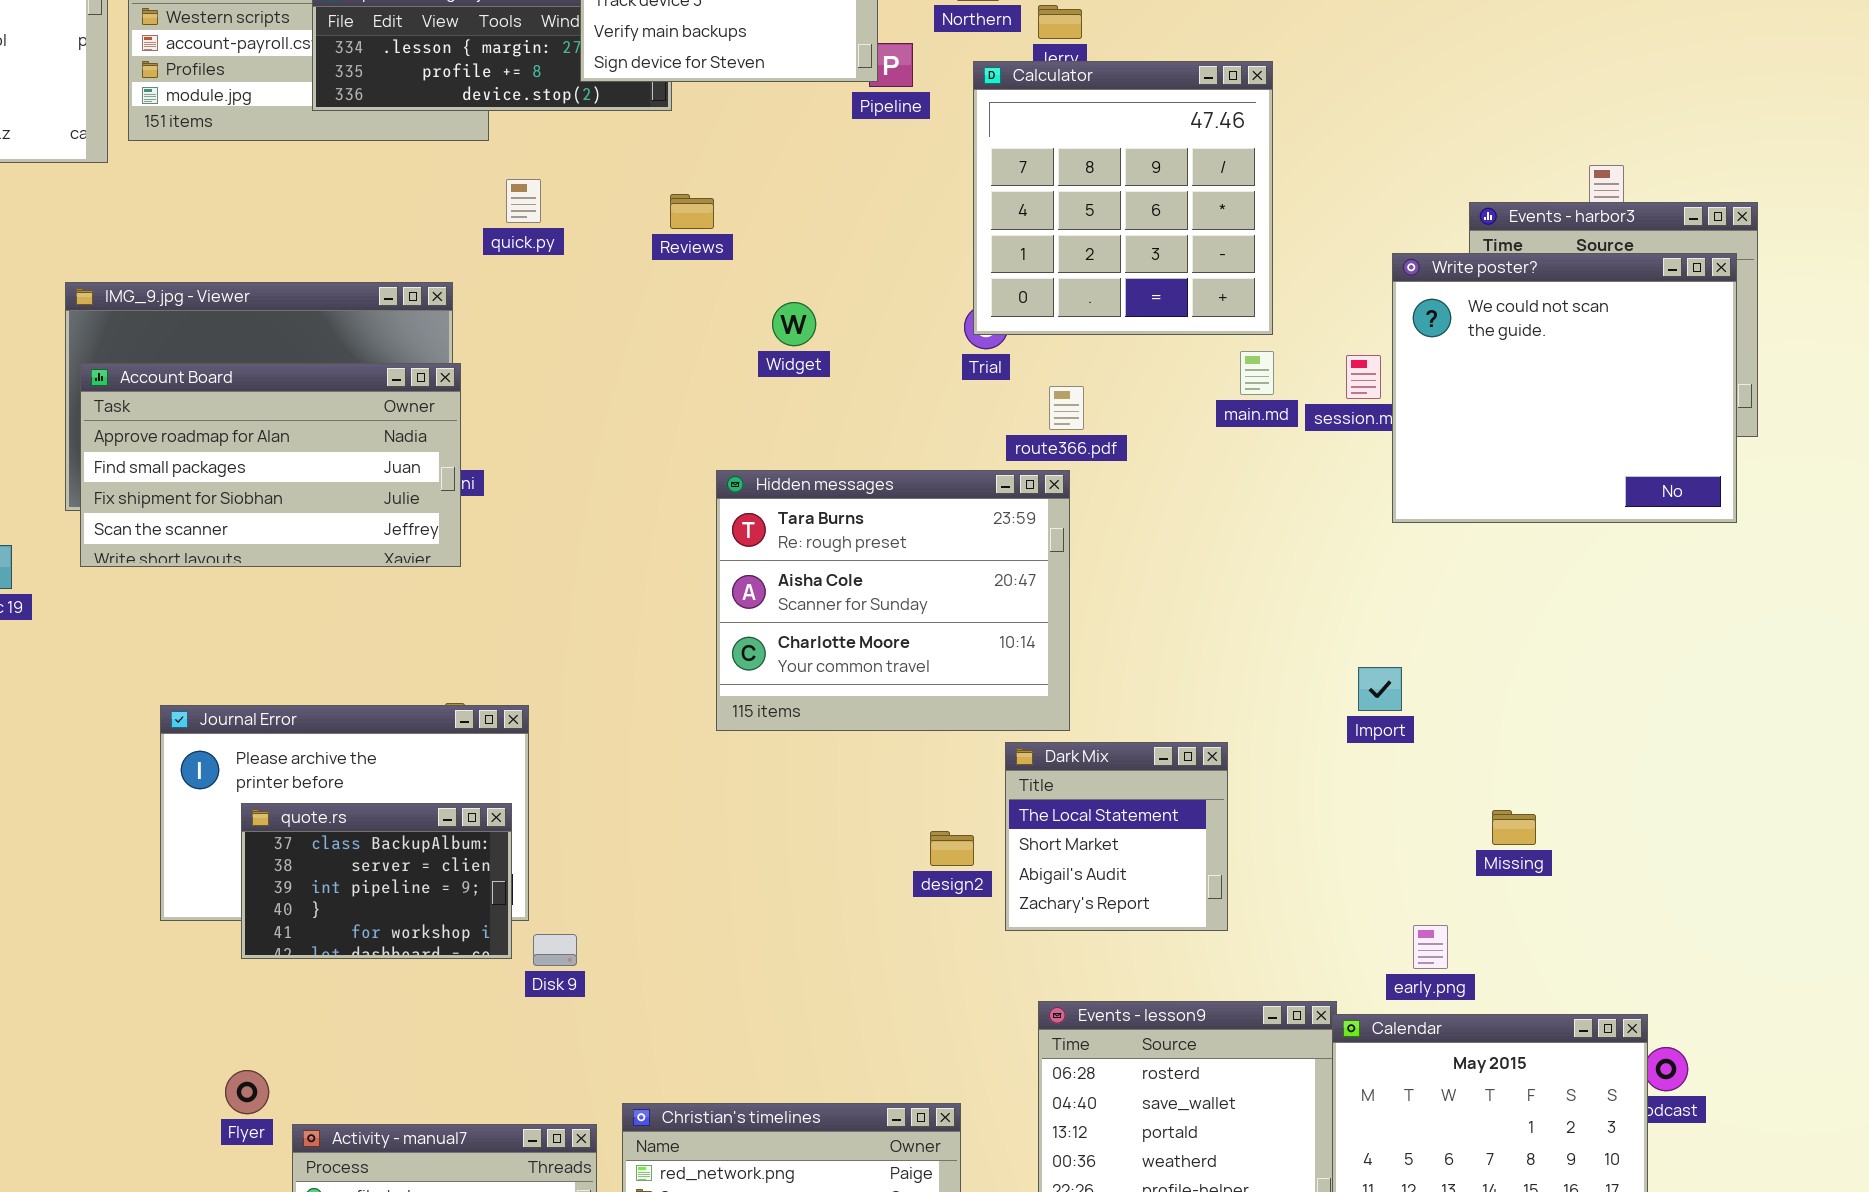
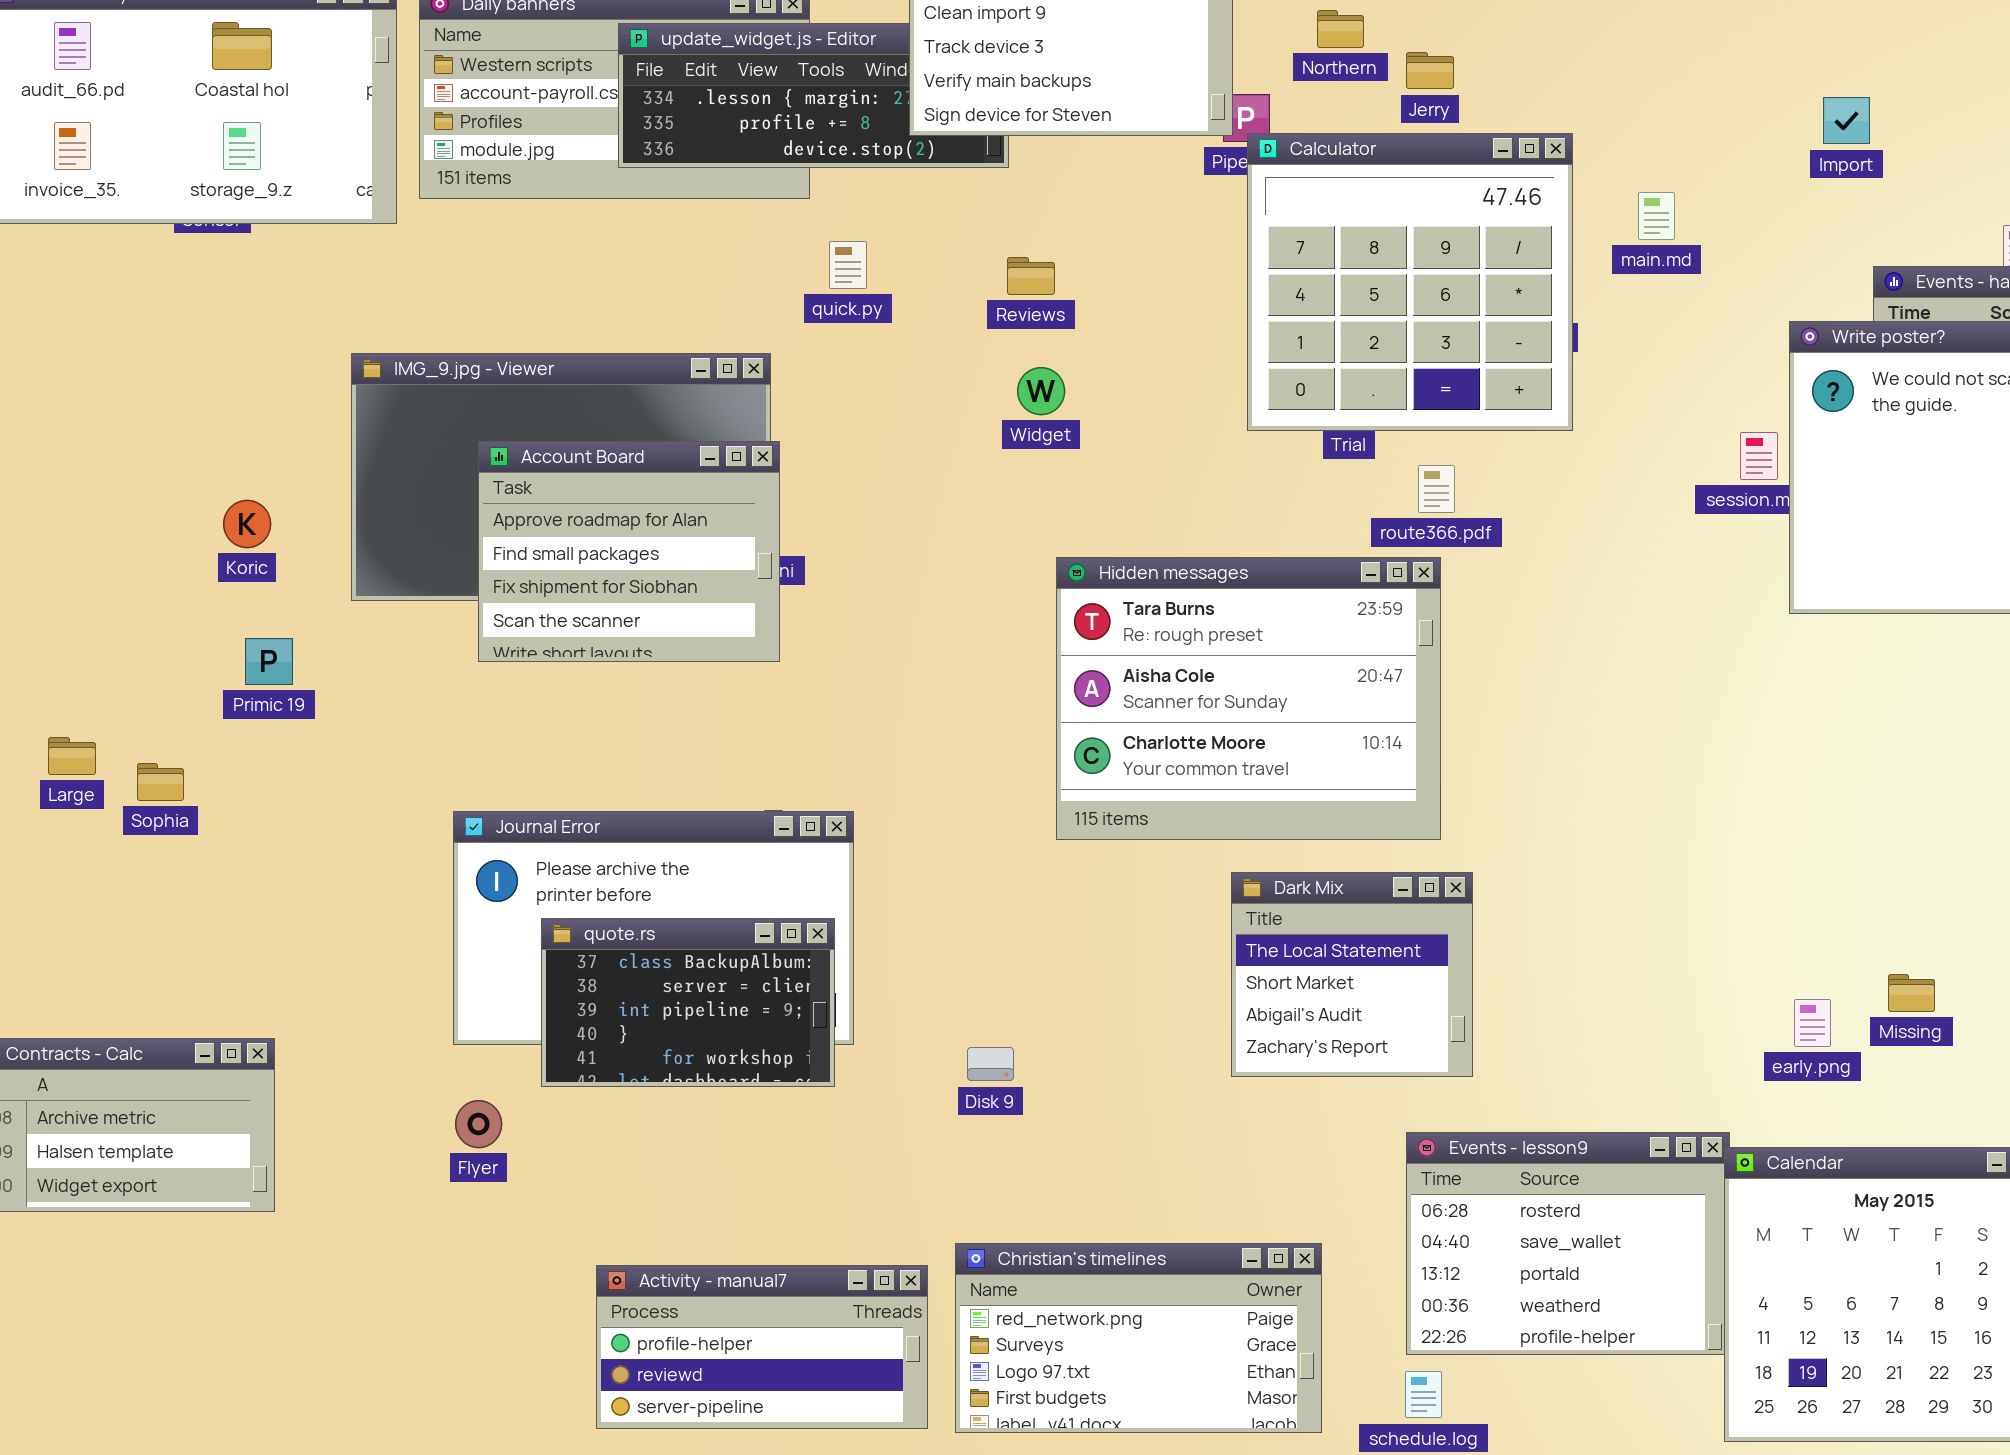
Calculator: [973,61,1273,335] -> [1247,133,1573,431], moved
Widget: [772,302,816,346] -> [1017,367,1065,415], moved
main.md: [1240,351,1274,395] -> [1638,192,1675,240], moved
Account Board: [80,363,461,567] -> [478,441,780,662], resized
Import: [1358,667,1402,711] -> [1823,97,1870,144], moved
Dark Mix: [1005,742,1228,931] -> [1231,872,1473,1077], moved
Missing: [1492,810,1536,845] -> [1888,974,1935,1012], moved
early.png: [1413,925,1448,969] -> [1794,999,1831,1047], moved
Disk 9: [533,934,577,966] -> [967,1047,1014,1081], moved
Flyer: [225,1070,269,1114] -> [455,1100,502,1148], moved

